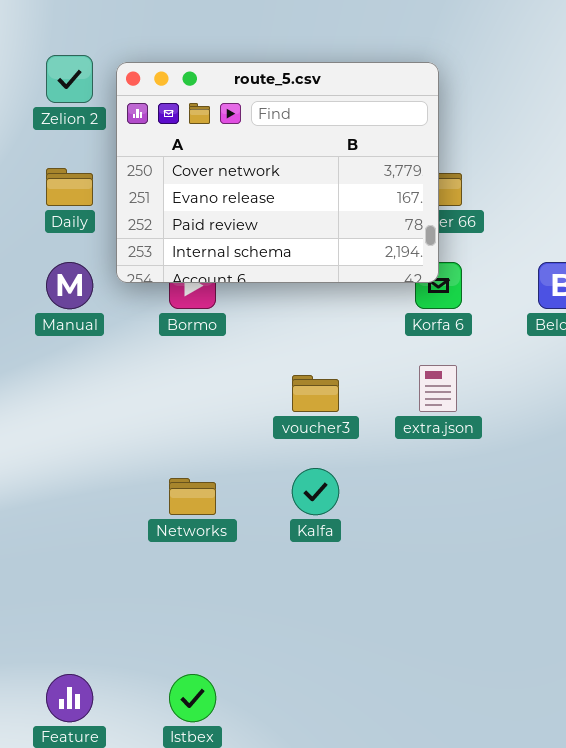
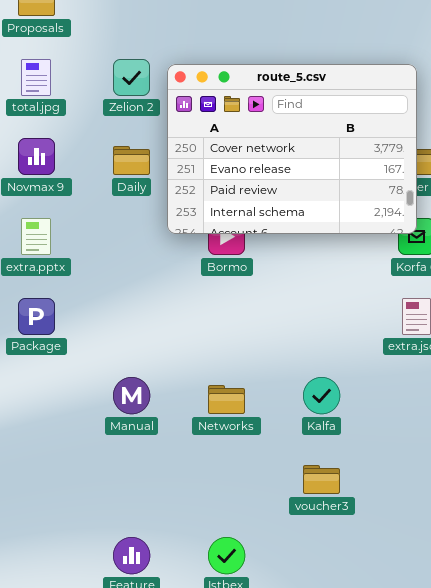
Manual: [46,262,93,309] -> [113,377,150,414], moved
voucher3: [292,375,339,412] -> [303,465,340,494], moved

